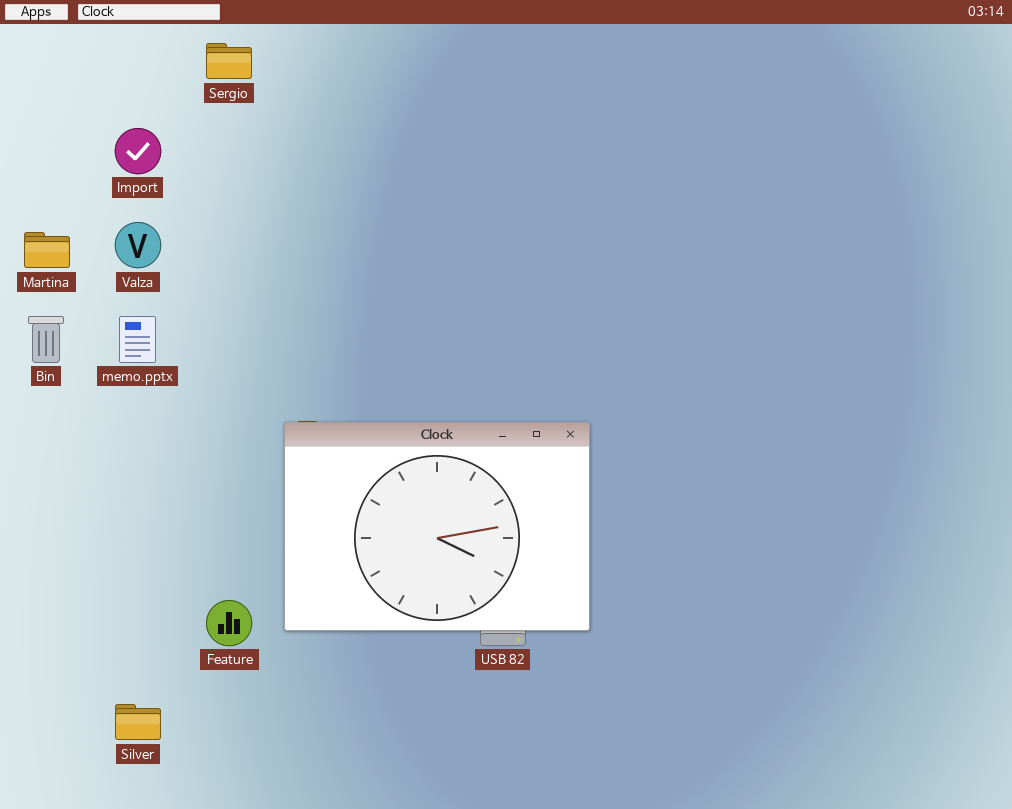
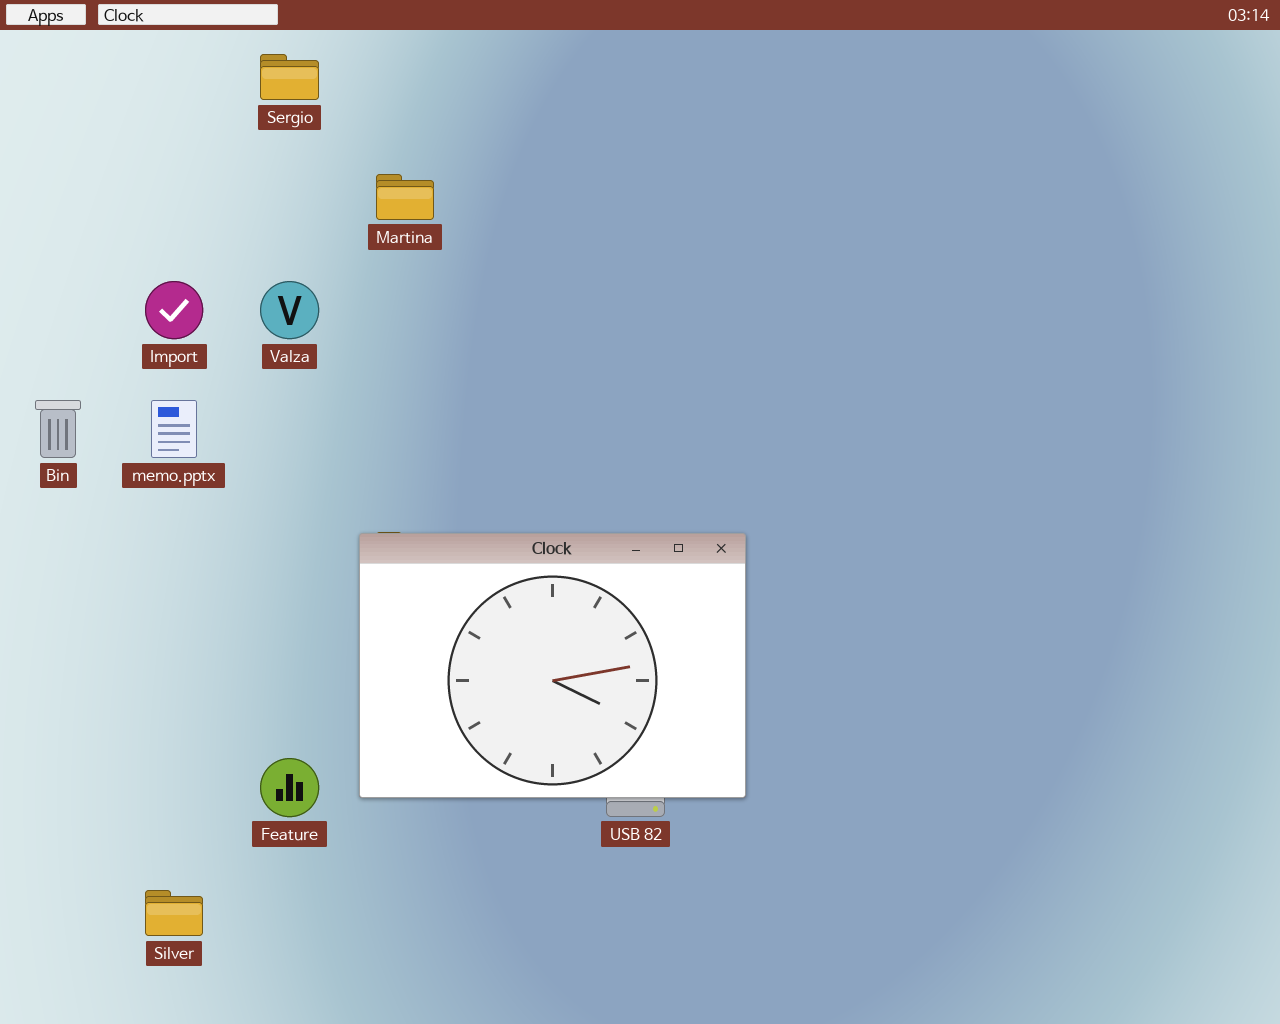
Import: [115,128,161,174] -> [145,281,203,339], moved
Valza: [115,222,161,268] -> [260,281,319,339], moved
Martina: [24,232,70,268] -> [376,174,434,220], moved

